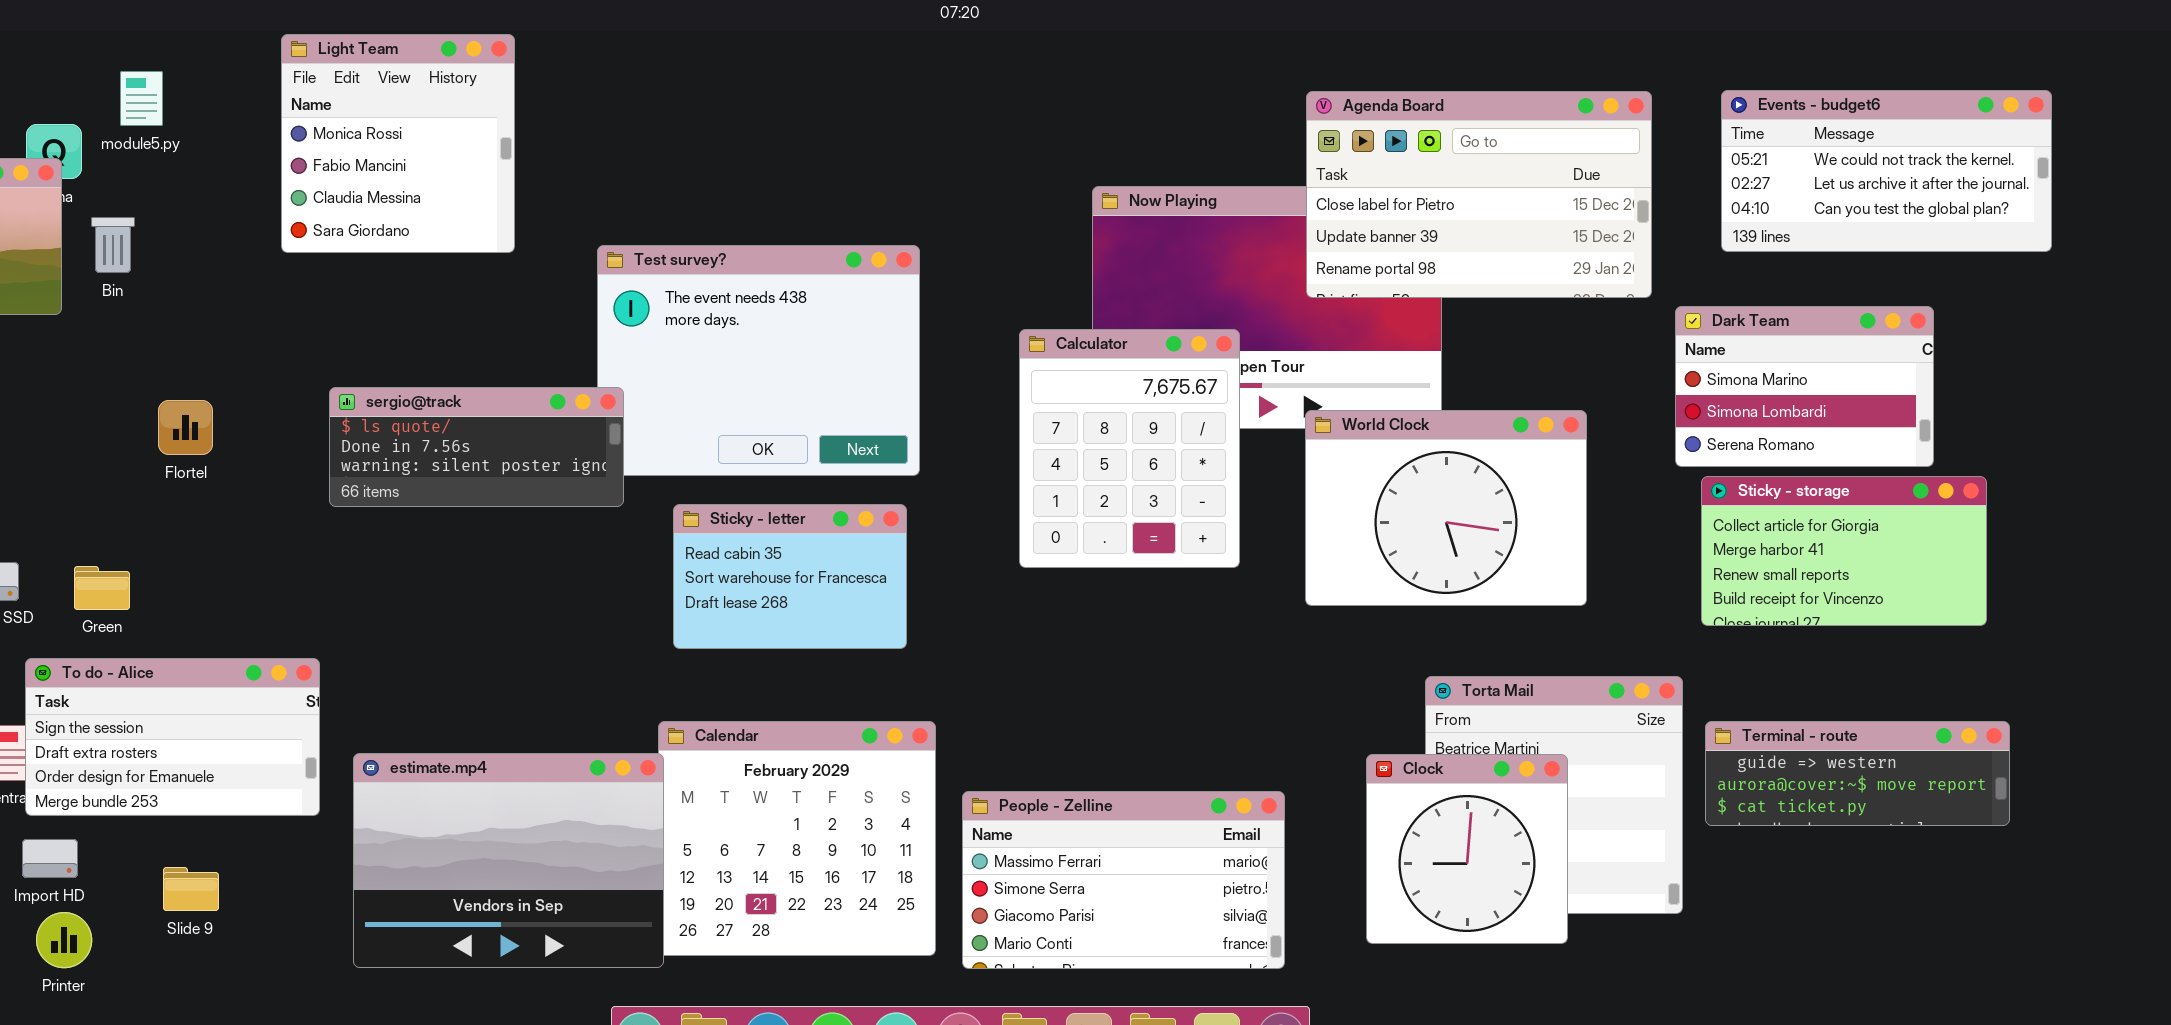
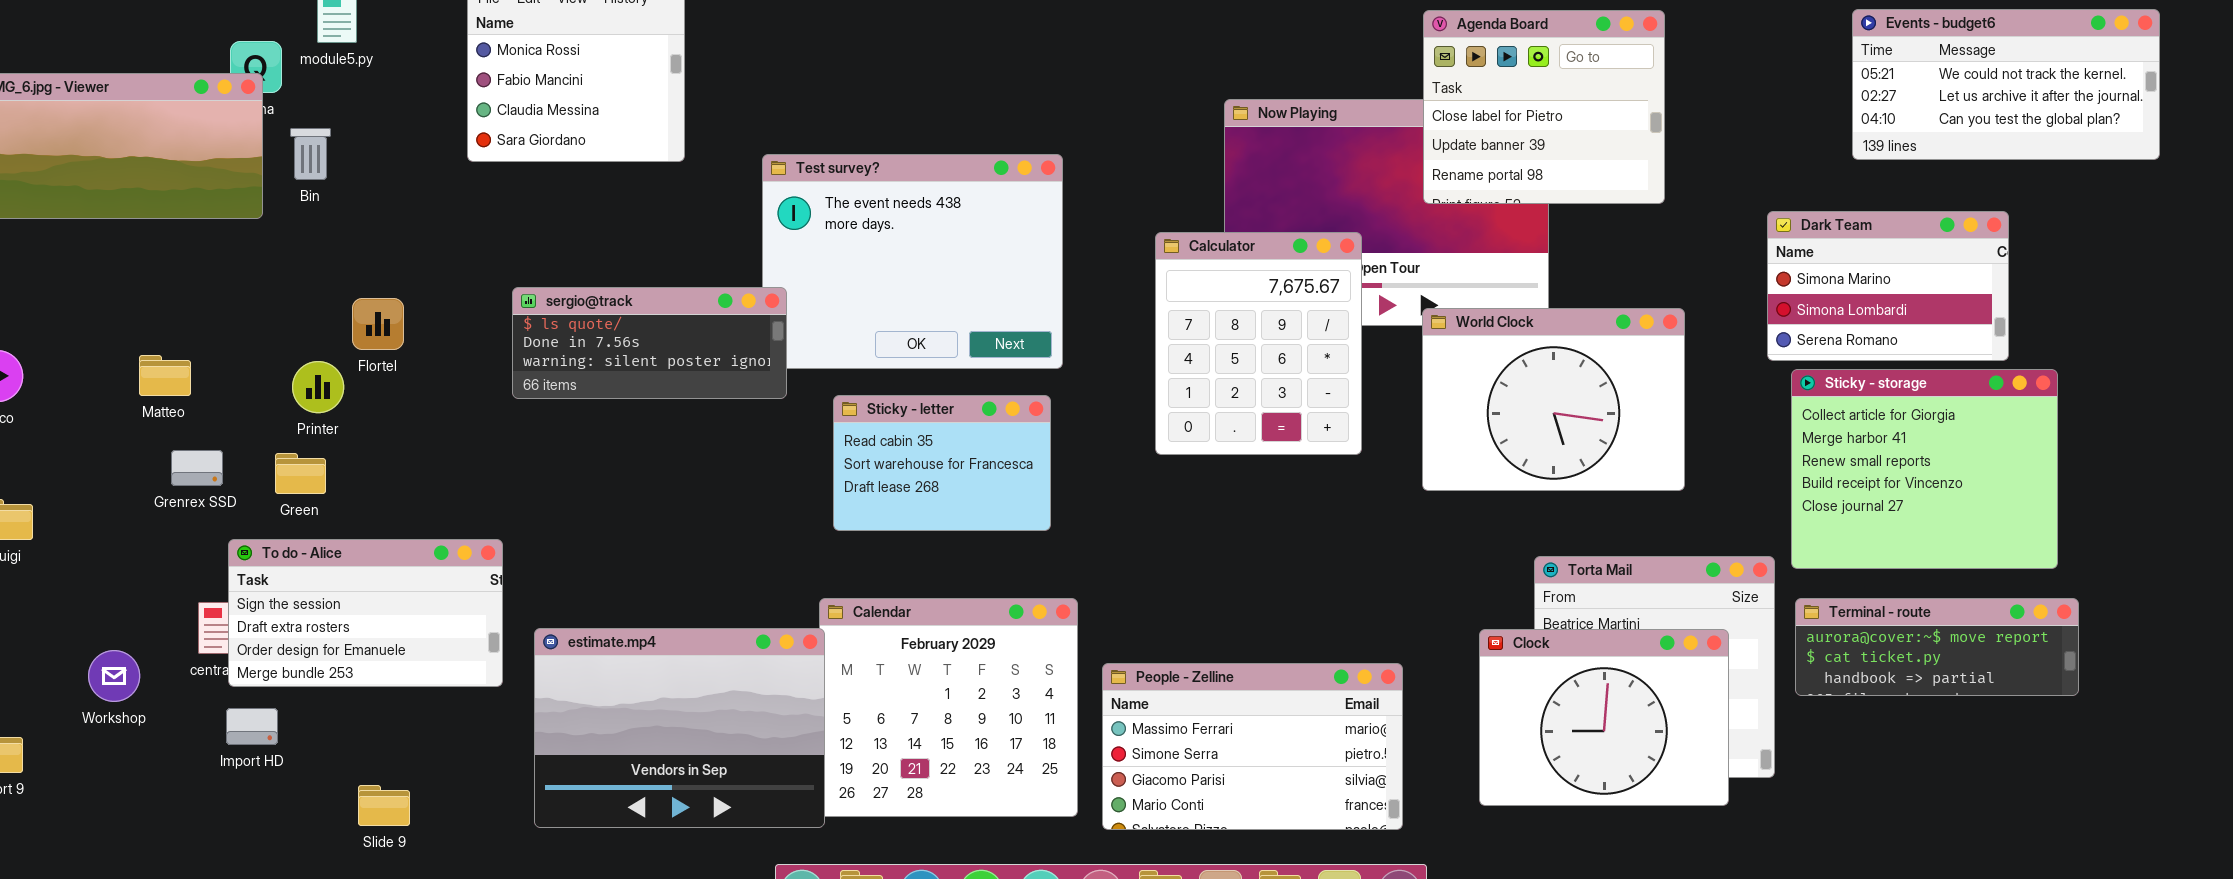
Events - budget6: [1721,90,2052,252] -> [1852,9,2160,160], moved
Agenda Board: [1306,91,1652,298] -> [1423,10,1665,204], resized
Sticky - storage: [1701,476,1987,626] -> [1791,369,2058,569], resized
Terminal - route: [1705,721,2010,826] -> [1795,598,2079,696], scrolled down 1 row
Clock: [1366,754,1568,944] -> [1479,629,1729,806], resized
Slide 9: [163,867,219,911] -> [358,785,410,826], moved
Printer: [36,912,92,968] -> [292,361,344,413], moved

